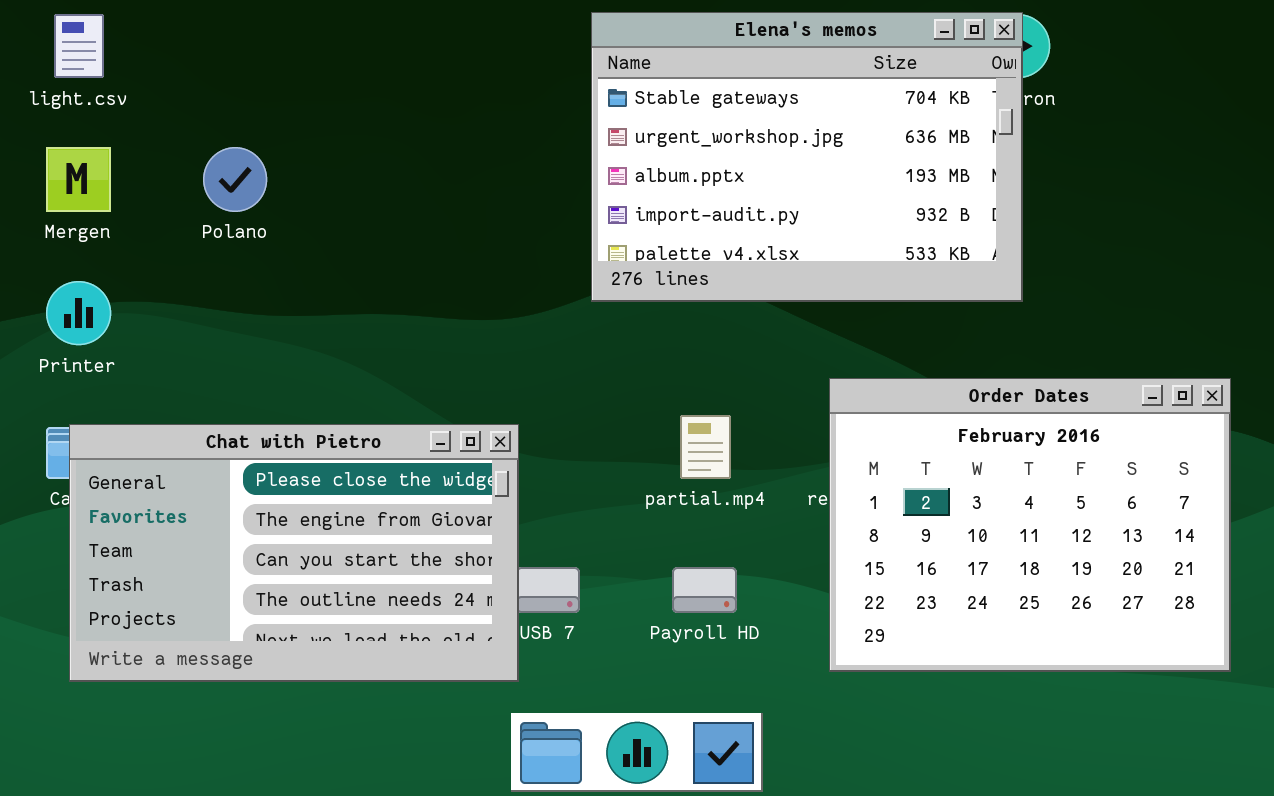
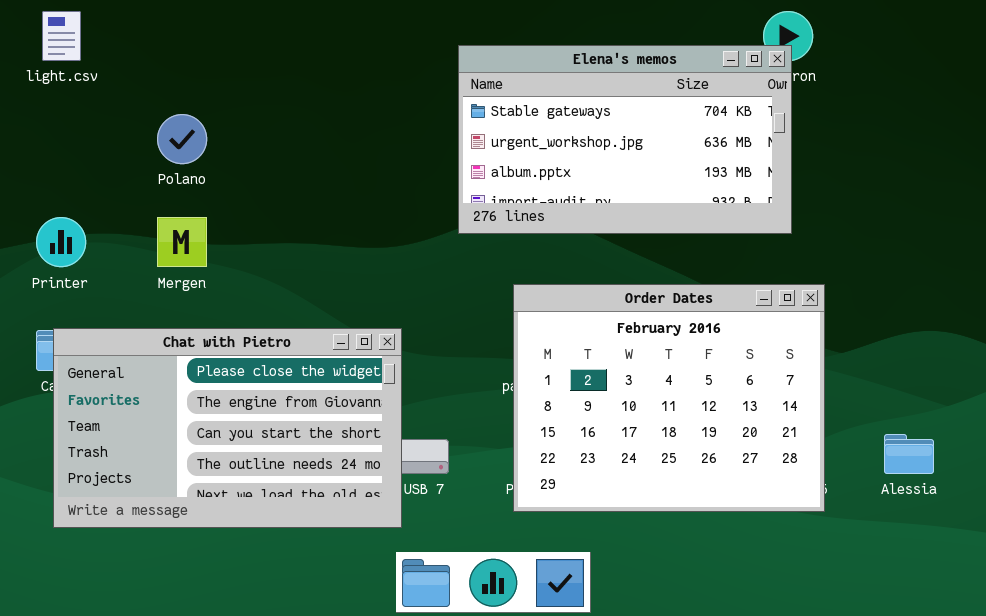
Elena's memos: [591,12,1023,302] -> [458,45,792,234], resized
Mergen: [46,147,111,212] -> [157,217,207,267], moved
Order Dates: [829,378,1231,672] -> [513,284,825,512], moved

